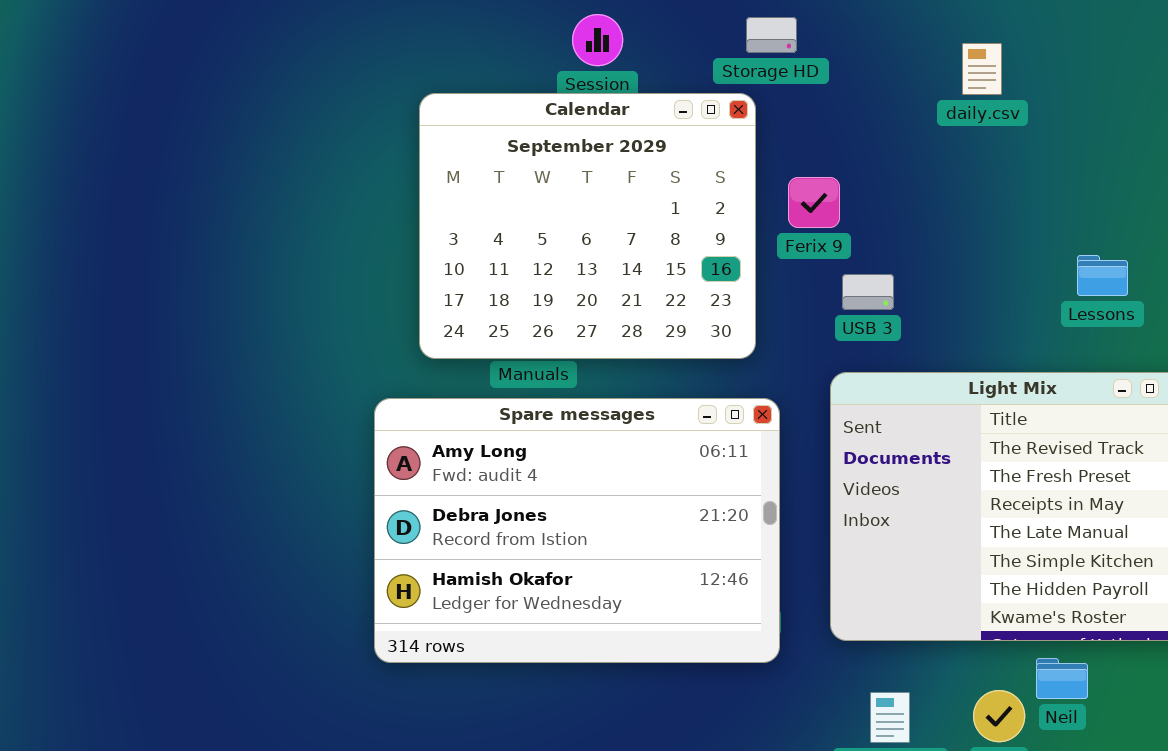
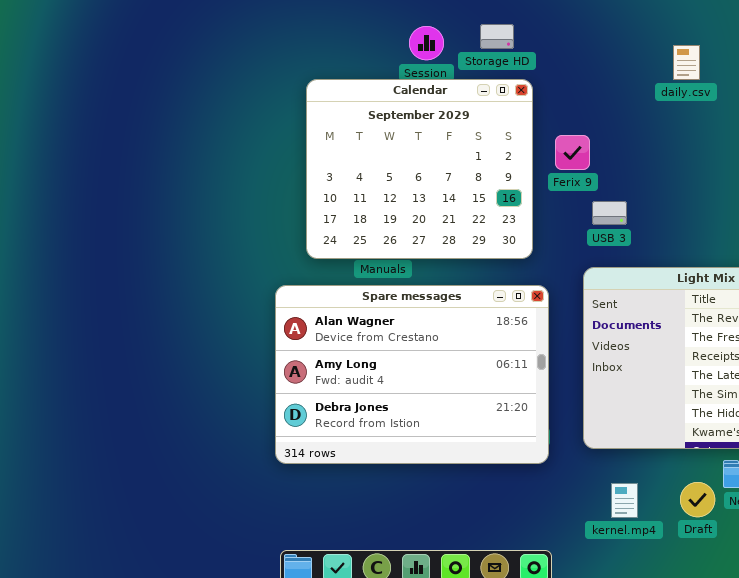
Storage HD: [746,17,797,53] -> [480,24,514,49], moved
Spare messages: [374,398,780,663] -> [275,285,549,464], scrolled up 1 row

